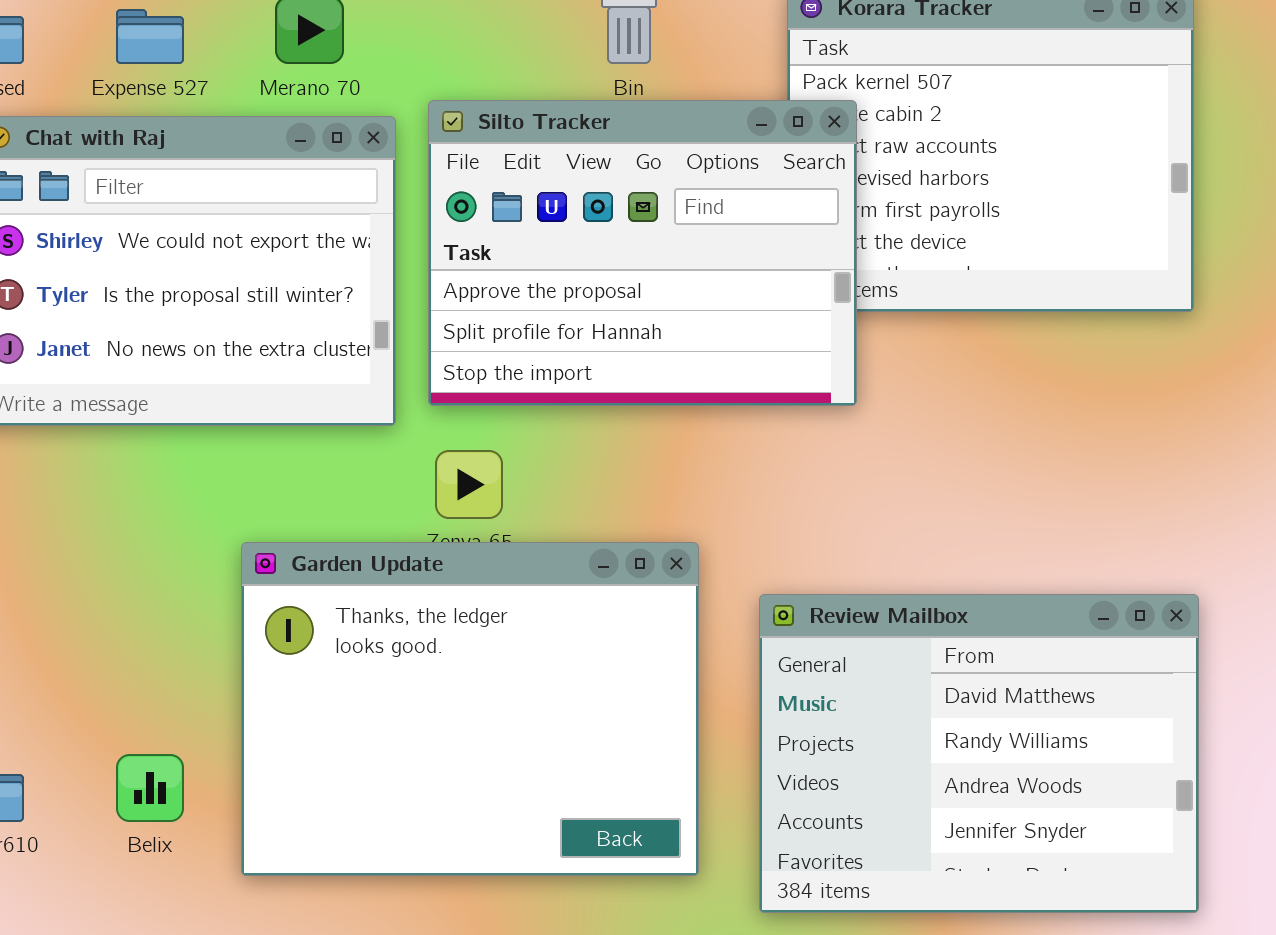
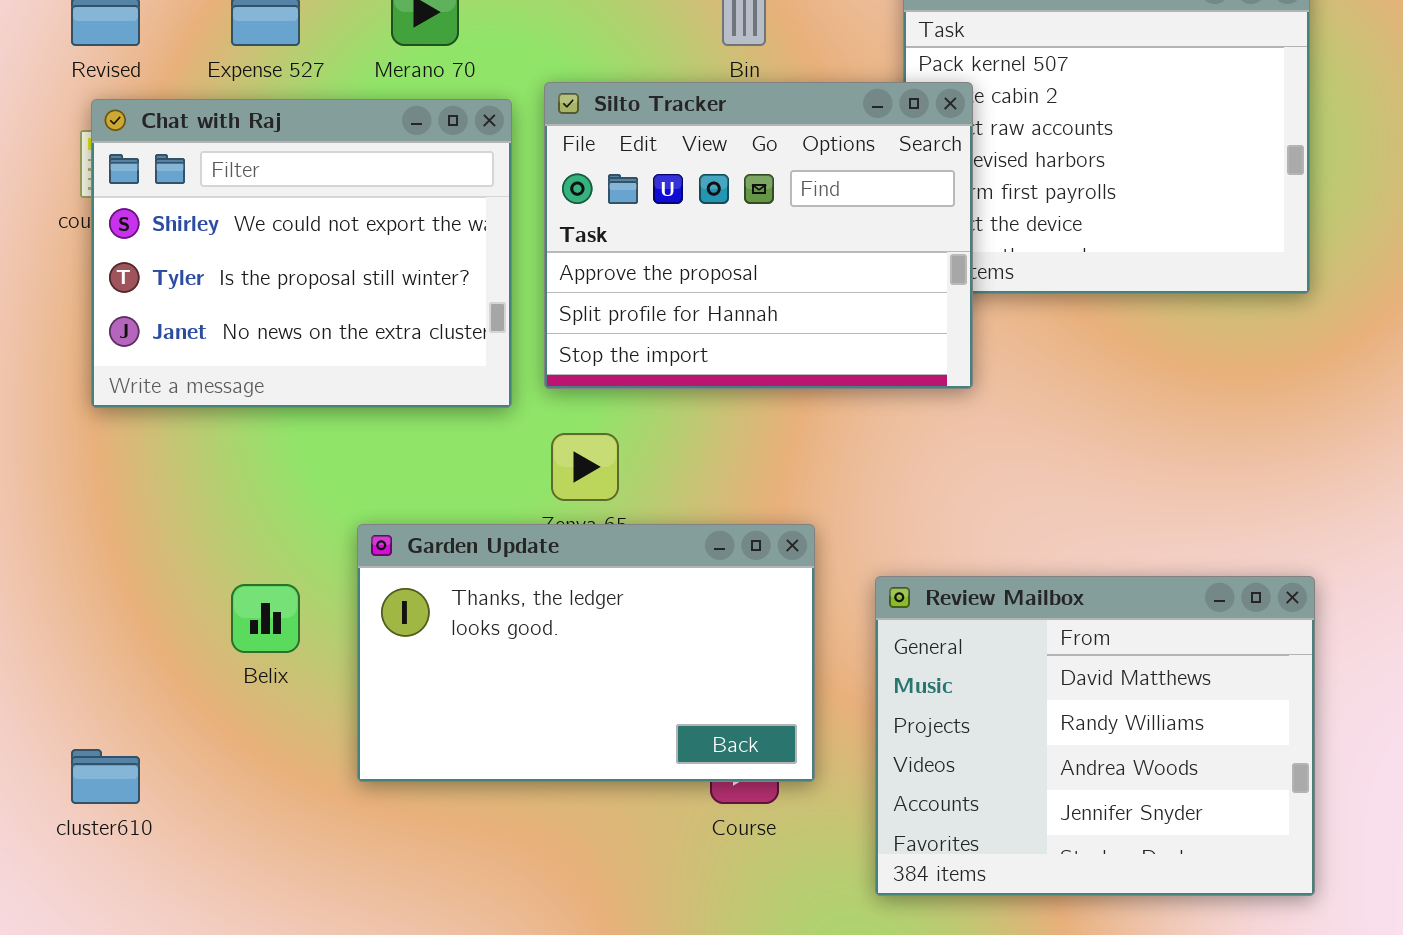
Garden Update: [241,542,699,876] -> [357,524,815,782], resized
Belix: [116,754,184,822] -> [231,584,300,653], moved

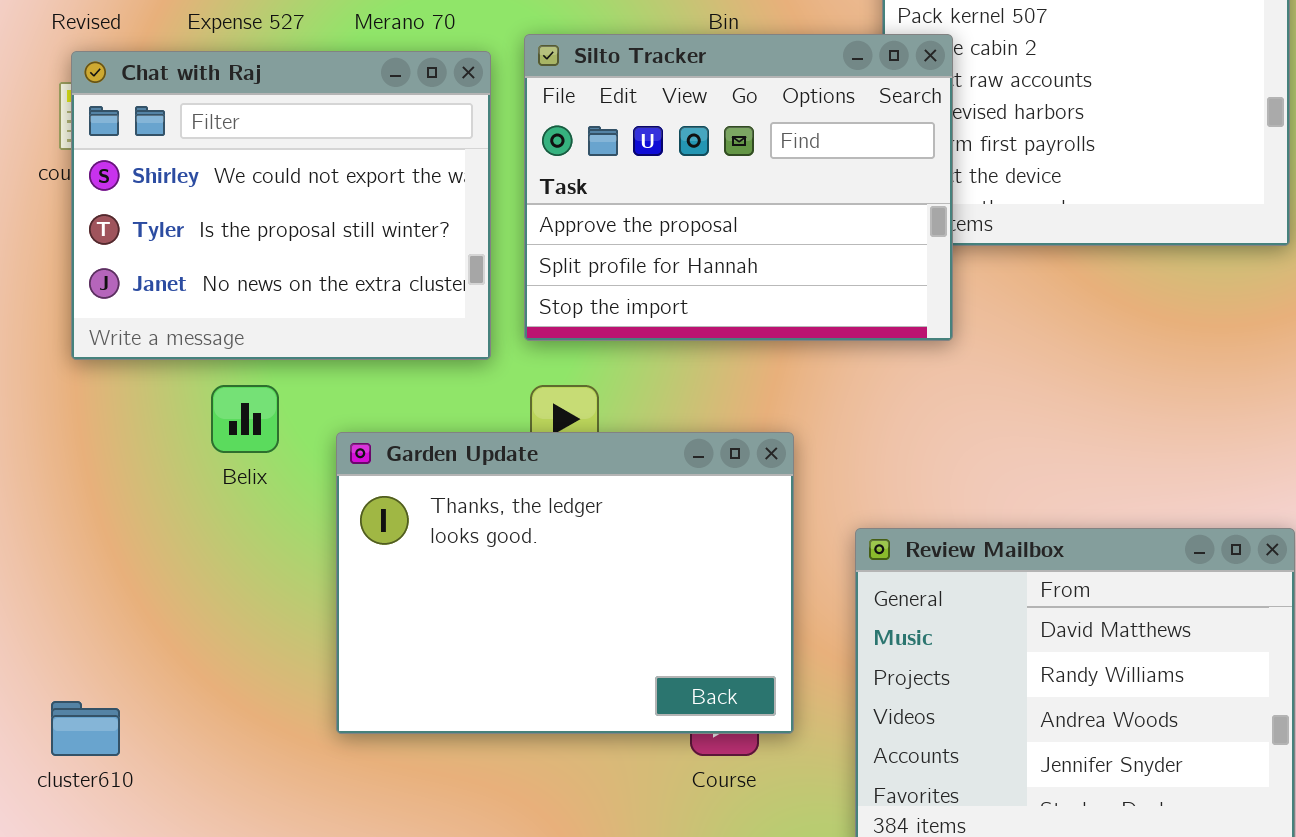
Garden Update: [357,524,815,782] -> [336,432,794,734], resized
Belix: [231,584,300,653] -> [211,385,279,453], moved

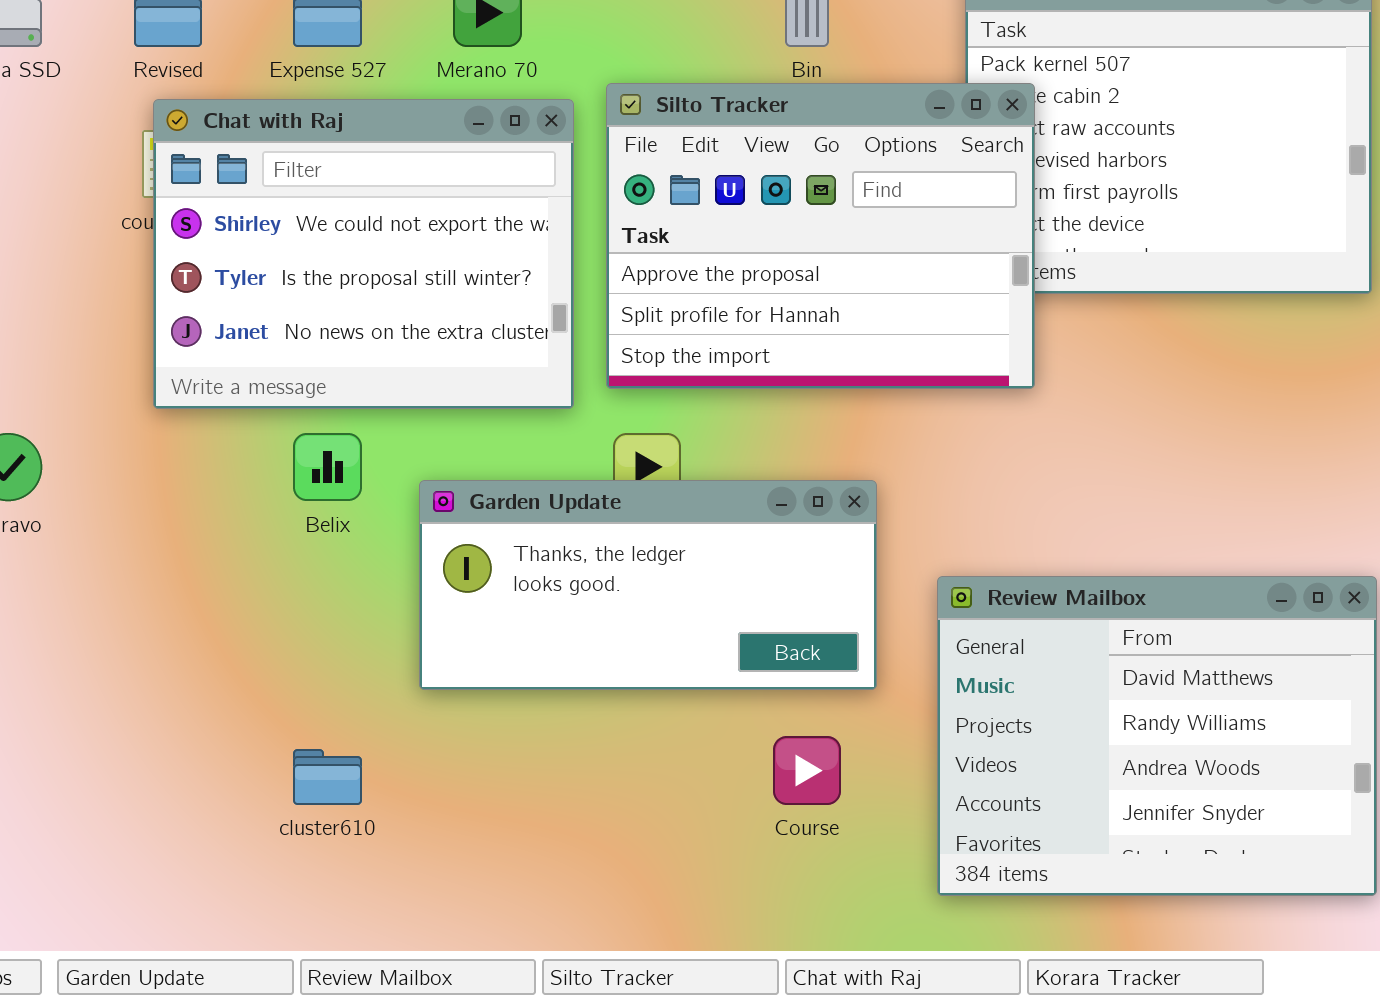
Garden Update: [336,432,794,734] -> [419,480,877,690], resized
cluster610: [51,701,120,756] -> [293,749,362,805], moved

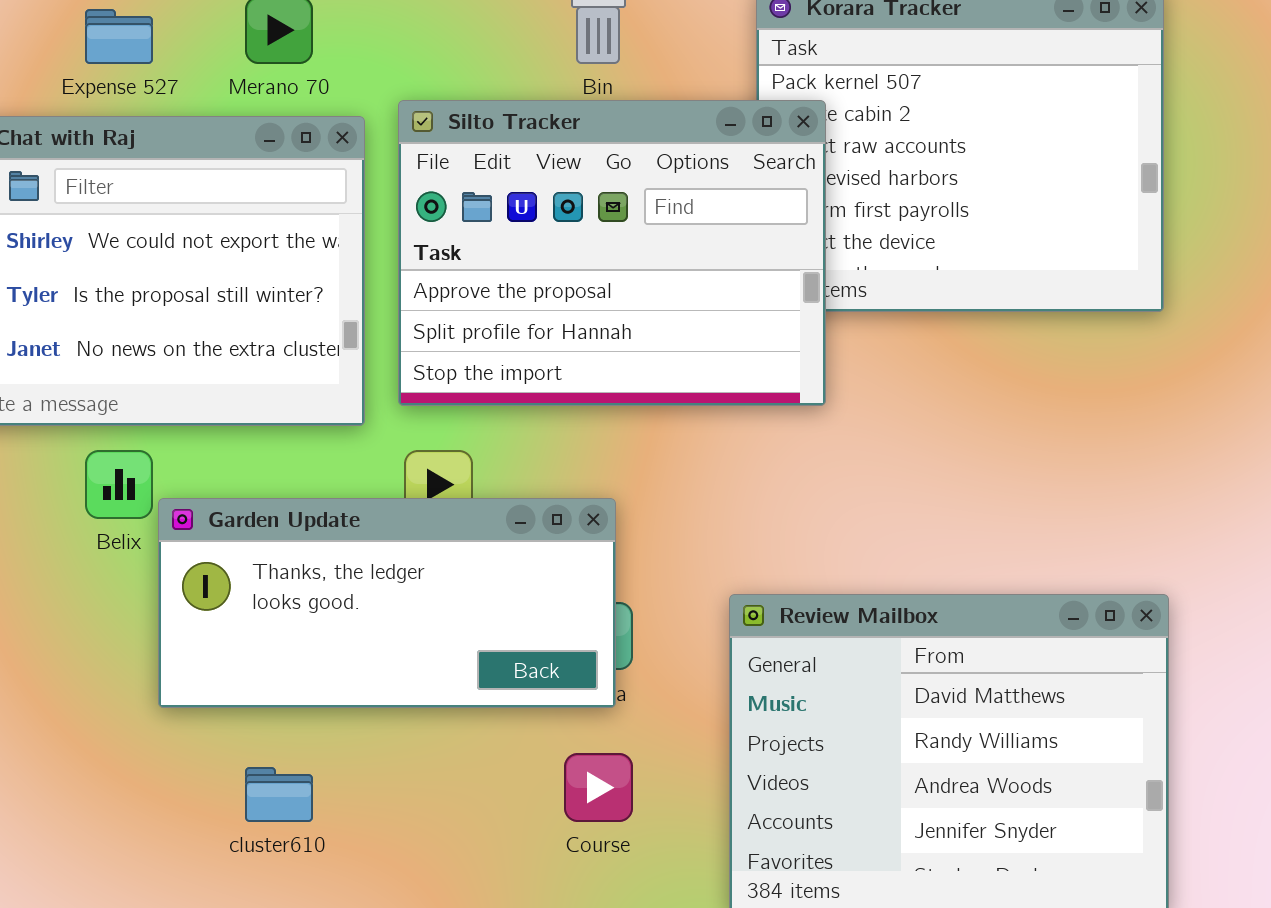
Garden Update: [419,480,877,690] -> [158,498,616,708], moved
cluster610: [293,749,362,805] -> [245,767,313,822], moved

